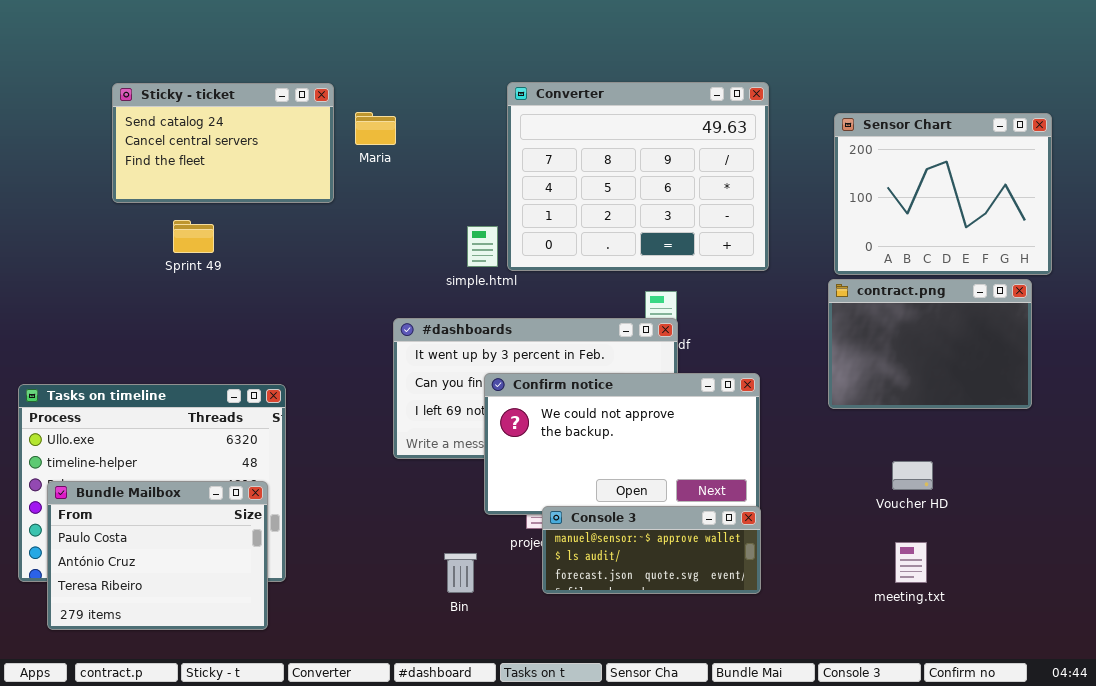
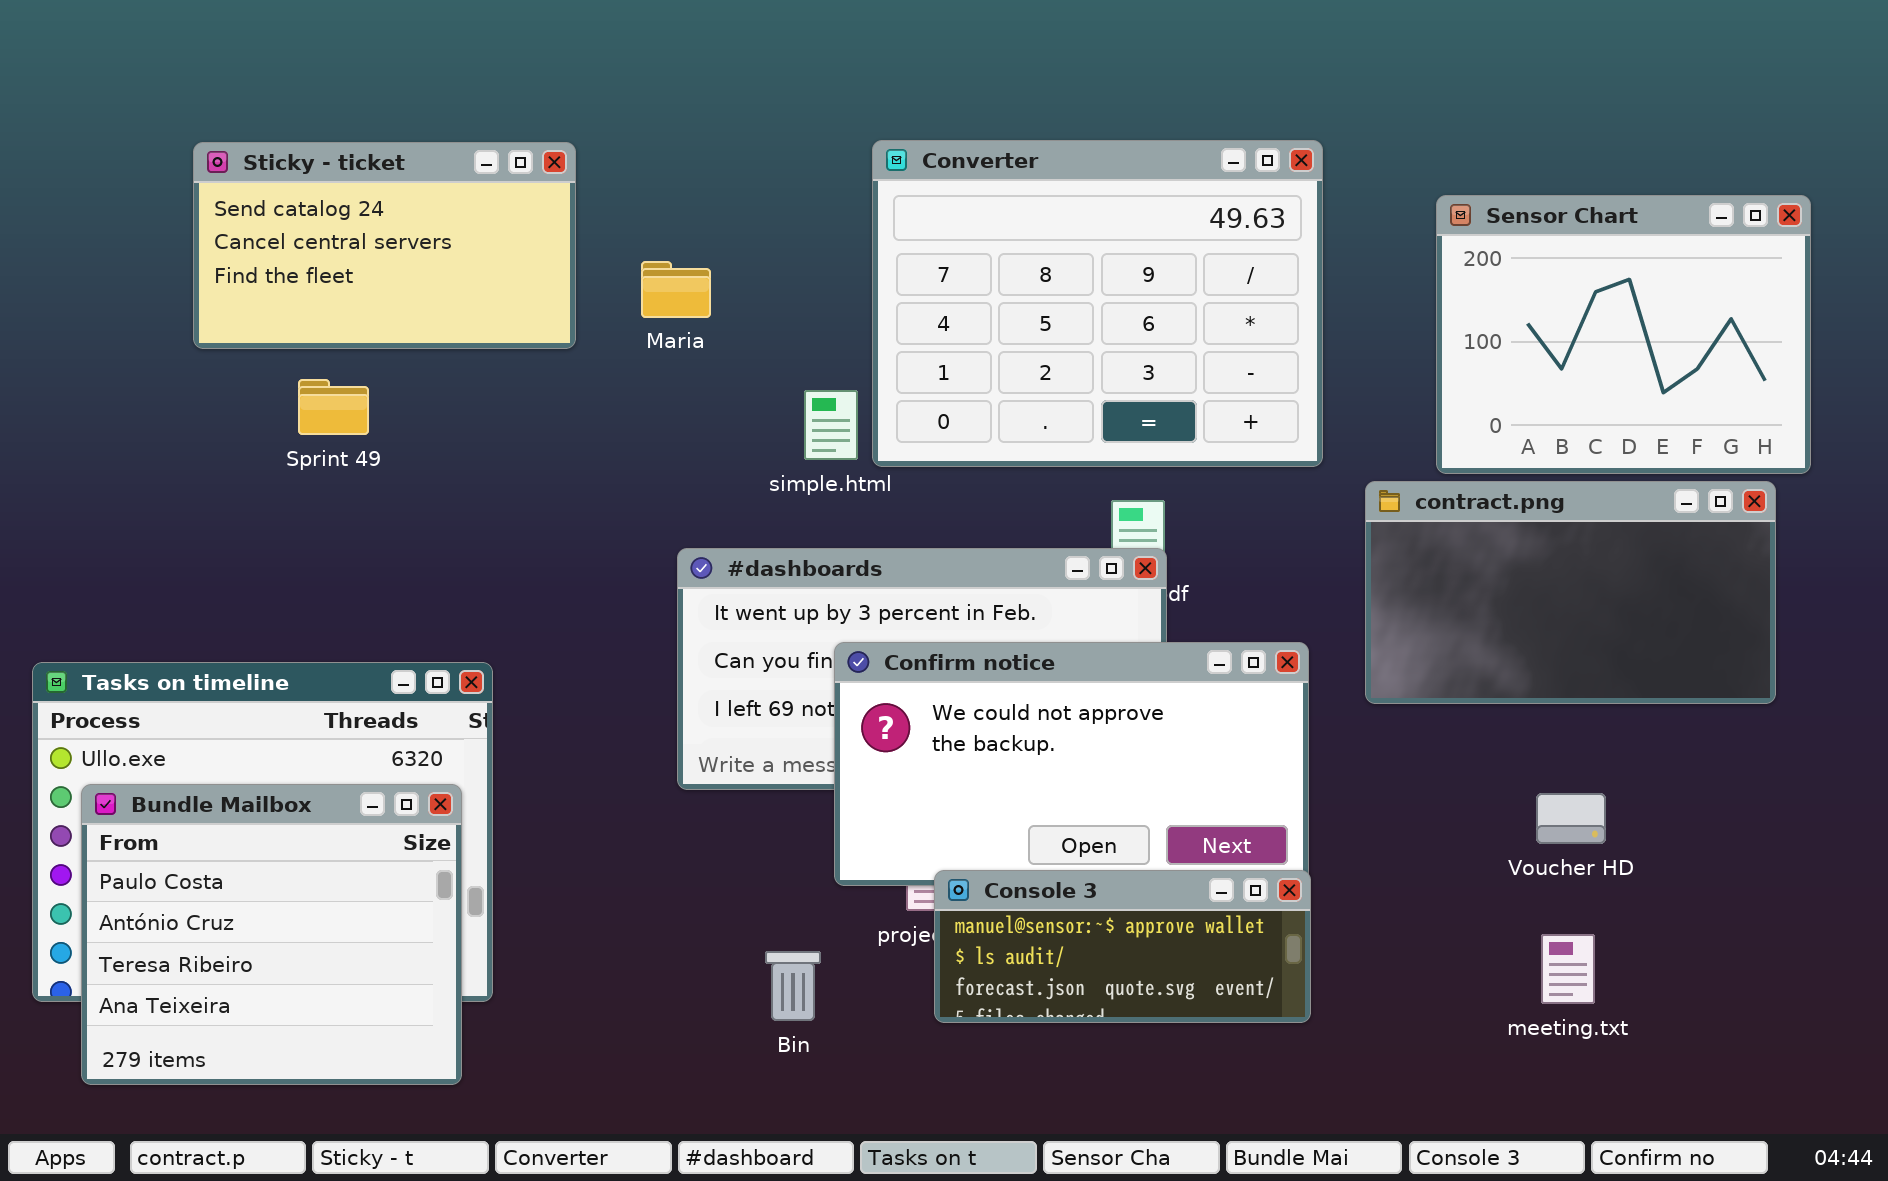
Maria: [355,112,396,145] -> [641,261,711,318], moved
contract.png: [828,279,1032,409] -> [1365,481,1776,704], resized
Bundle Mailbox: [47,481,268,630] -> [81,784,462,1085], resized

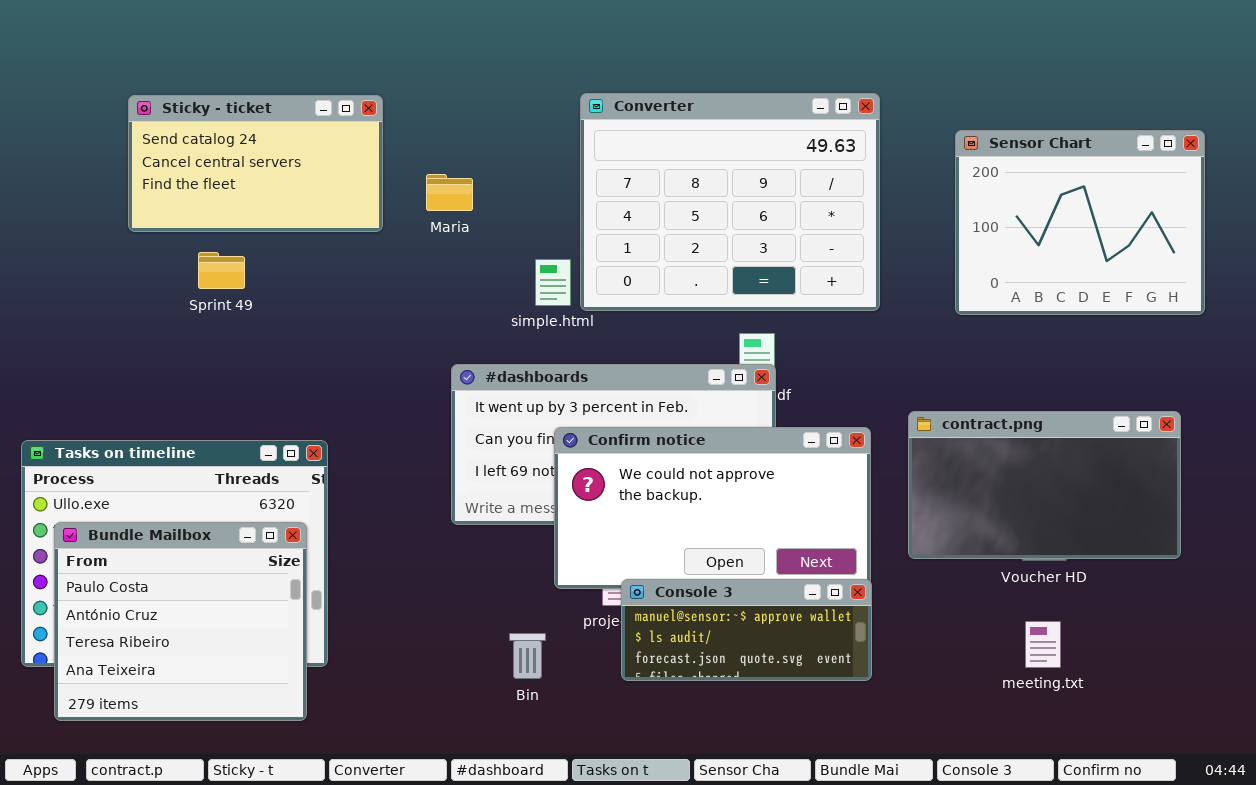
contract.png: [1365,481,1776,704] -> [908,411,1181,559], moved

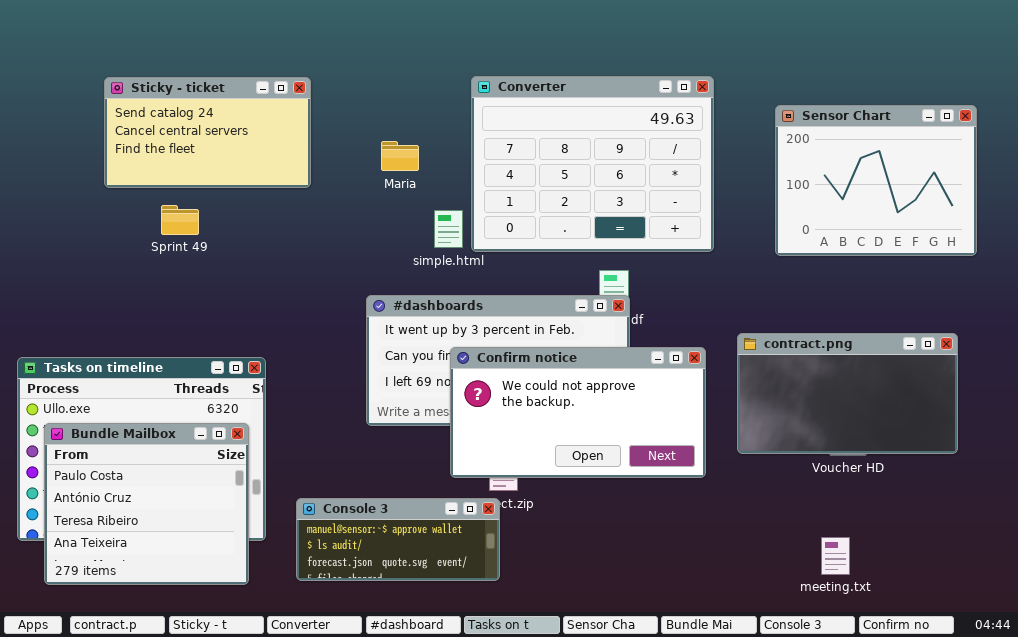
Maria: [426,174,473,211] -> [381,141,419,171], moved
Console 3: [621,579,872,681] -> [296,498,500,581], moved
meeting.txt: [1025,621,1061,668] -> [821,537,850,575], moved

